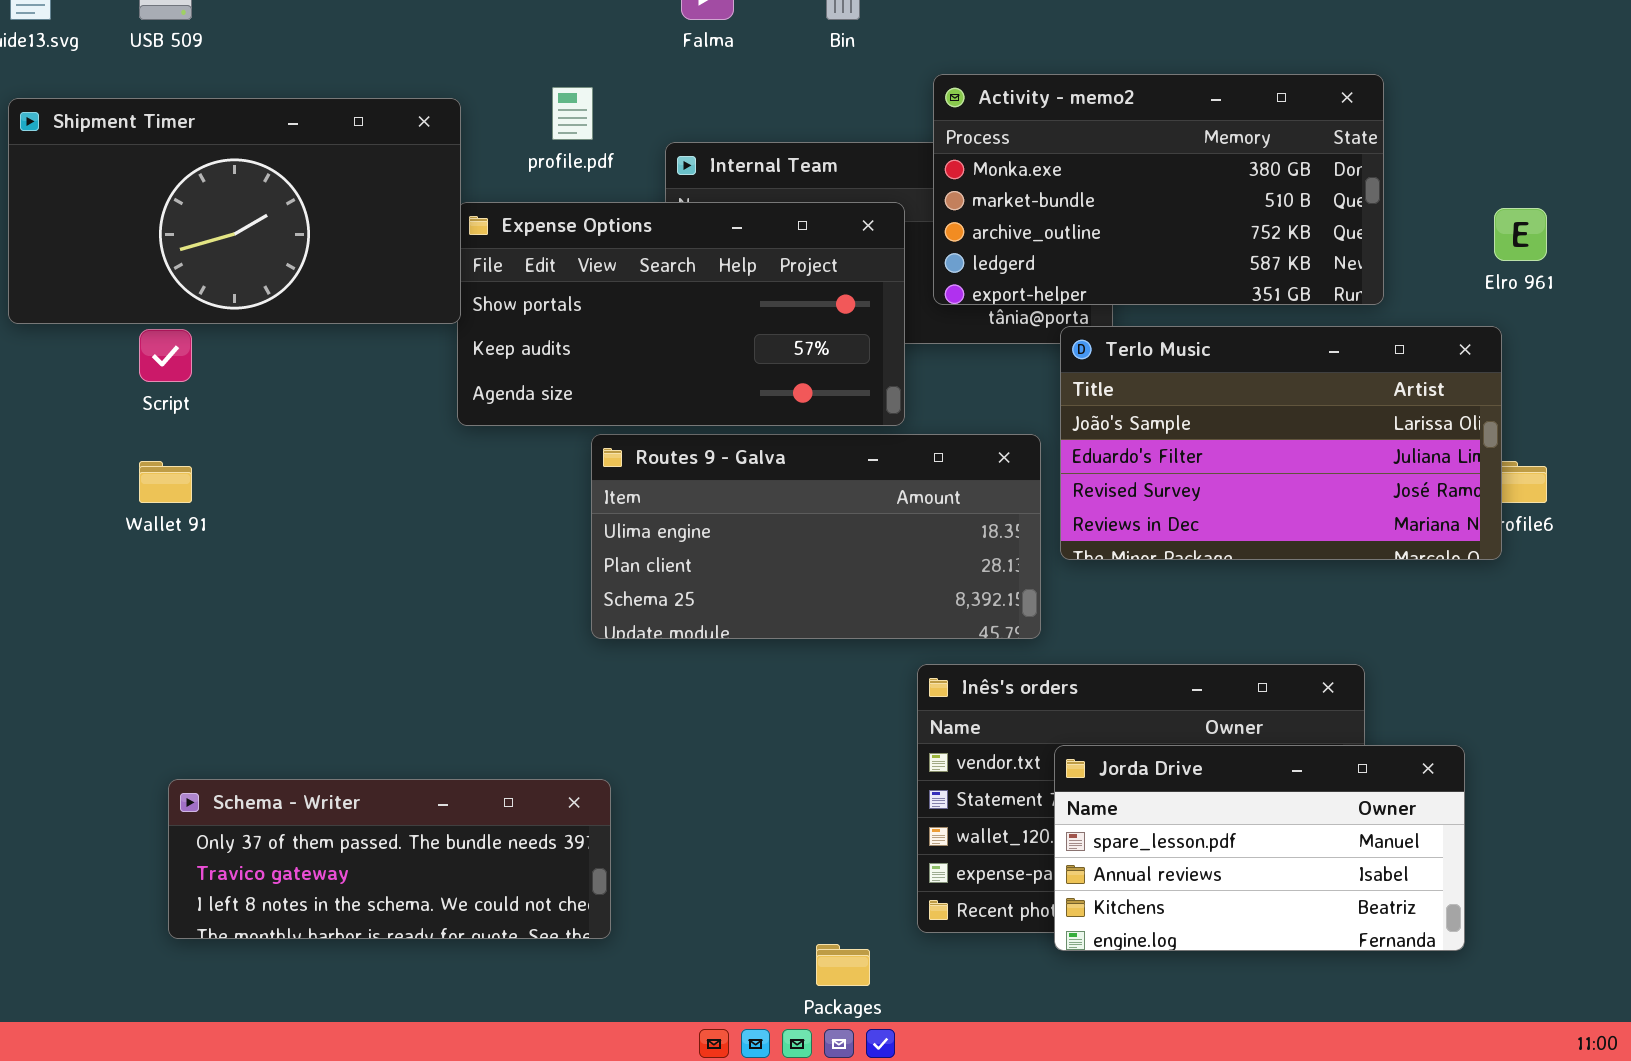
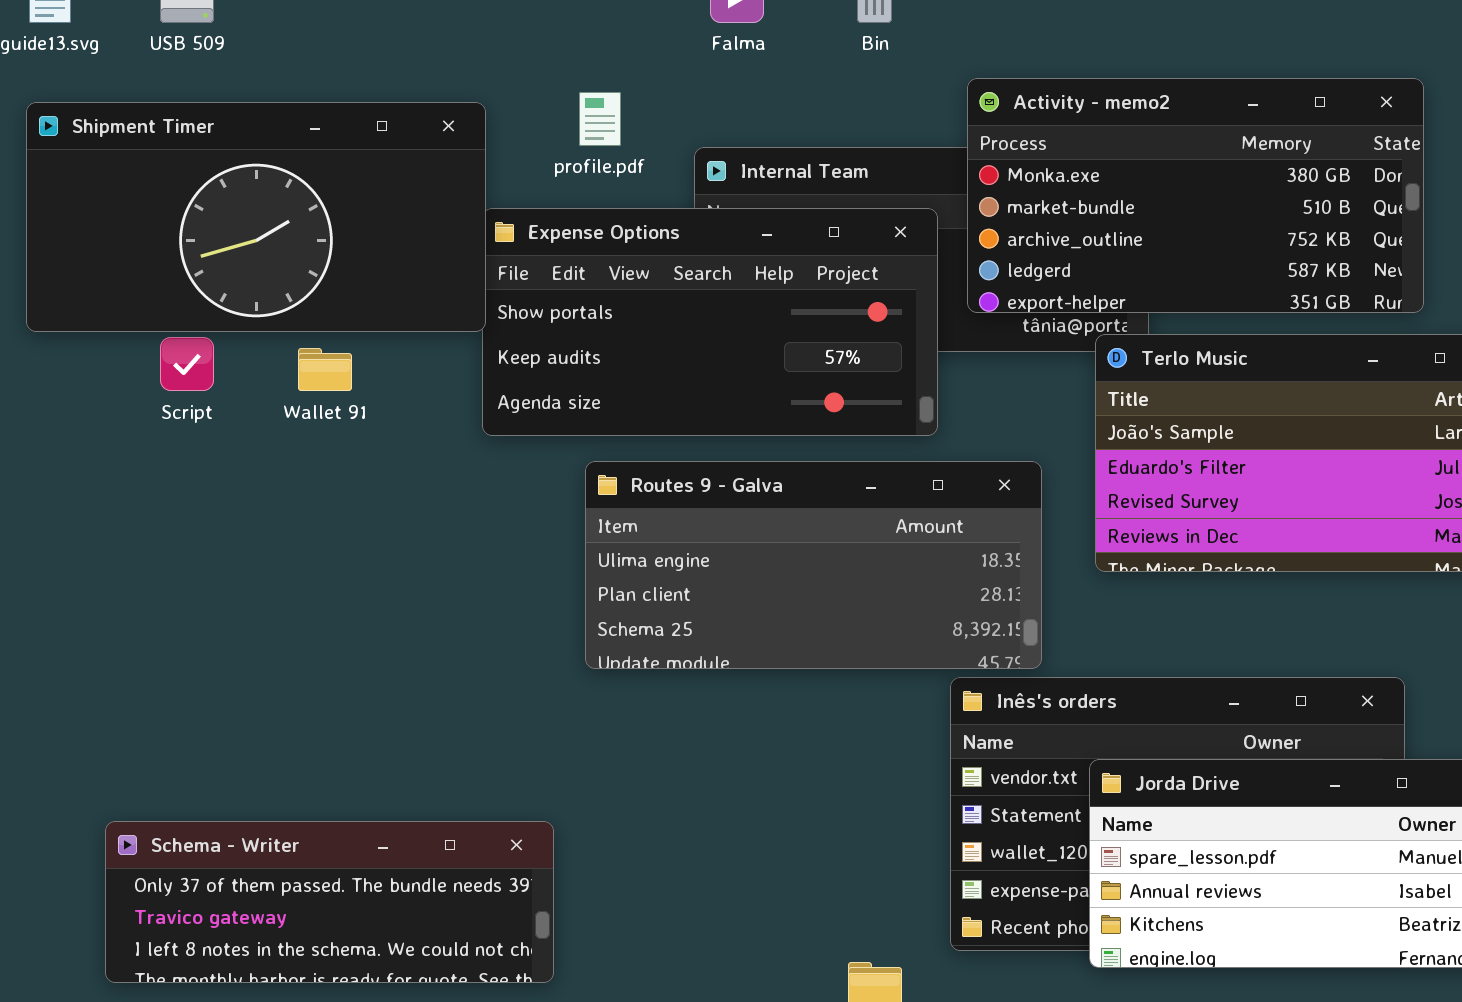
Routes 9 - Galva: [591,434,1041,639] -> [585,461,1042,669], moved
Wallet 91: [139,461,192,503] -> [298,348,352,391], moved
Schema - Writer: [168,779,611,939] -> [105,821,554,983], moved

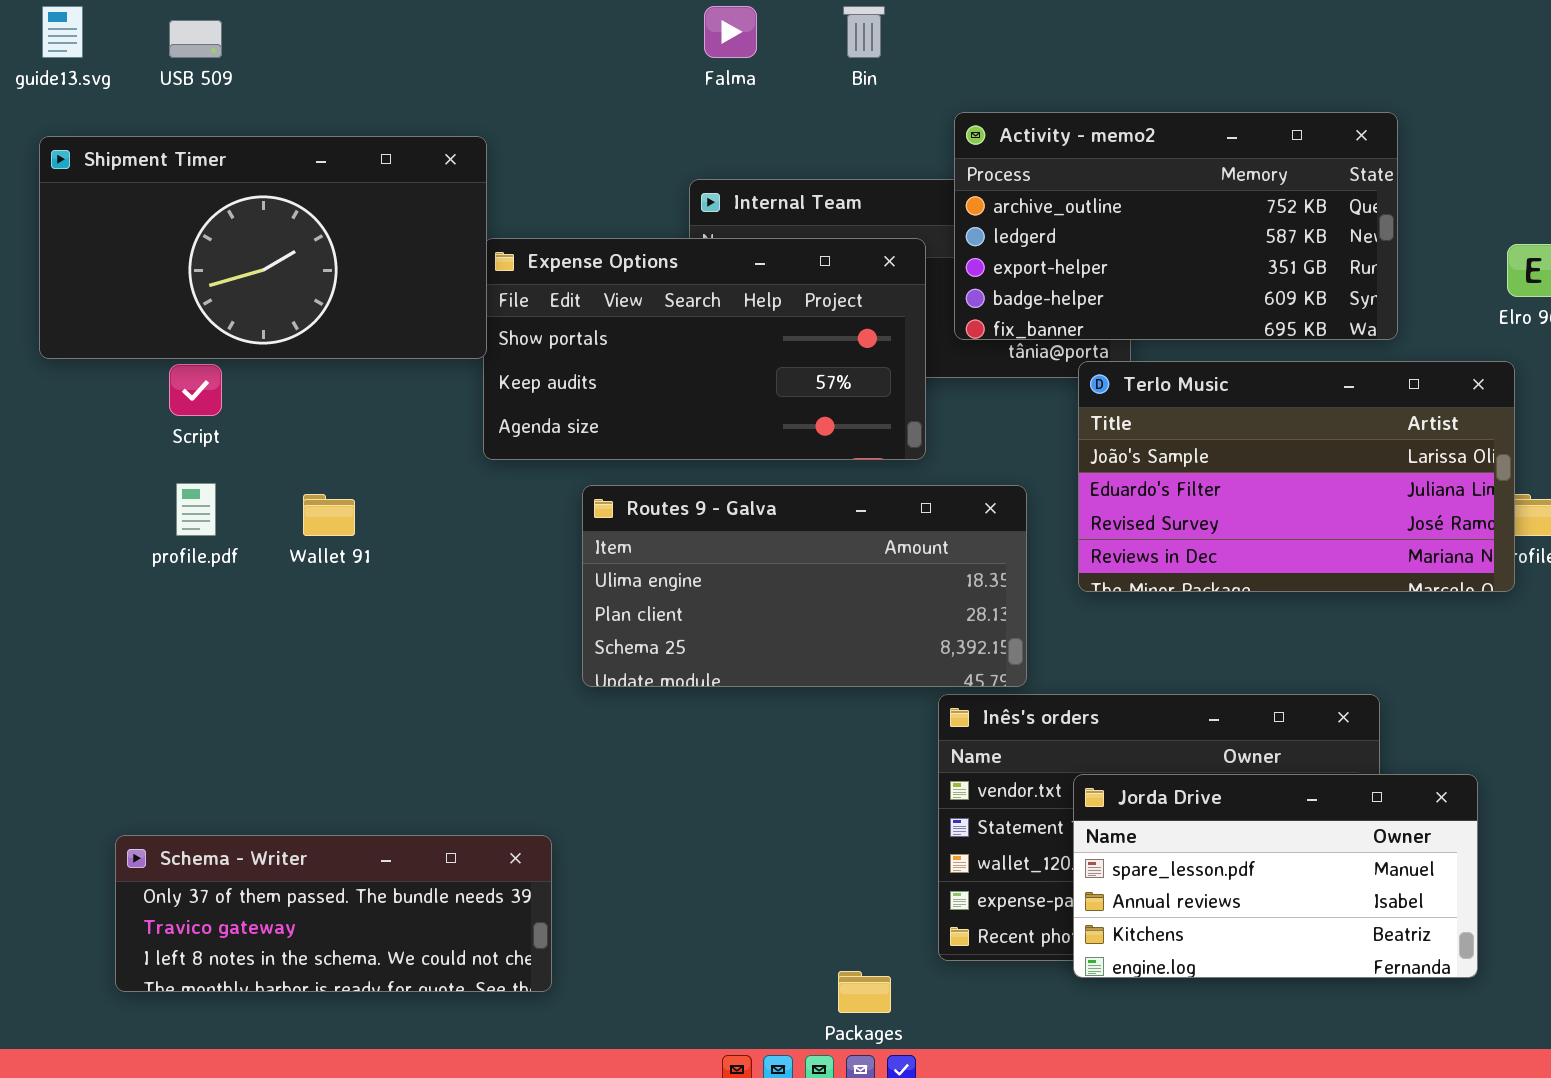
Activity - memo2: [967,78,1424,313] -> [954,112,1398,340], scrolled down 2 rows
profile.pdf: [579,92,621,146] -> [176,483,216,536], moved
Wallet 91: [298,348,352,391] -> [303,494,355,536], moved

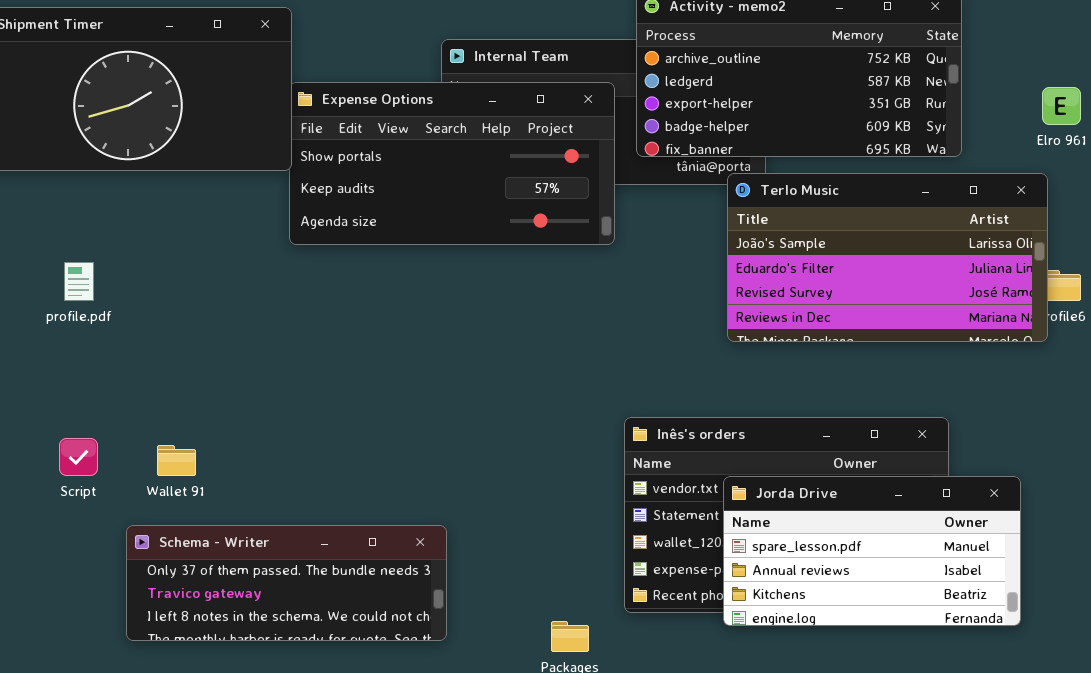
Script: [169,364,222,416] -> [59,438,98,476], moved
Routes 9 - Galva: [582,485,1027,687] -> none, closed
Wallet 91: [303,494,355,536] -> [157,445,196,476], moved
Schema - Writer: [115,835,552,992] -> [126,525,447,641], moved

